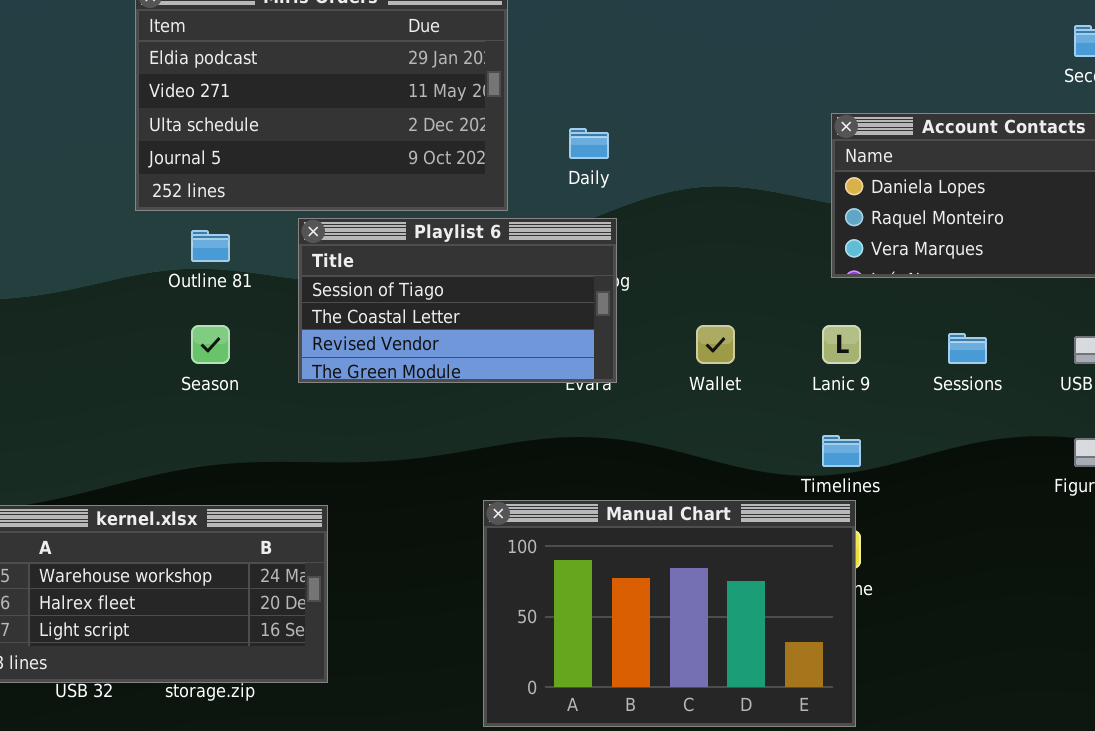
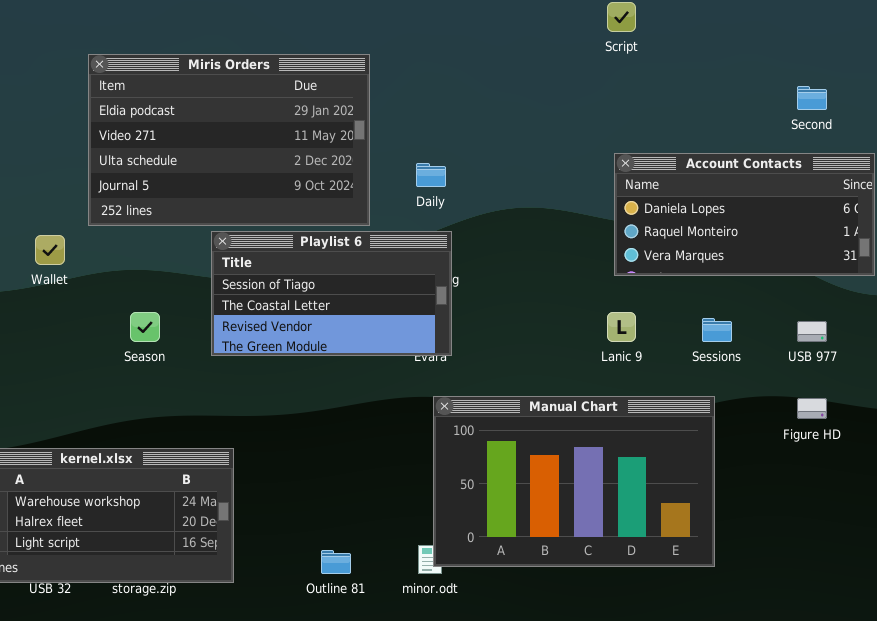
Outline 81: [191,230,230,262] -> [321,550,351,574], moved
Wallet: [696,325,735,364] -> [35,235,65,265], moved
Manual Chart: [483,500,856,727] -> [433,396,715,567], moved

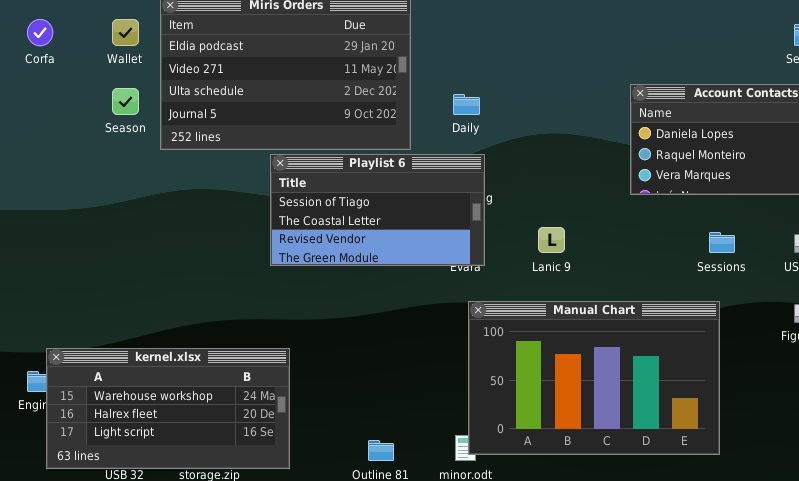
Wallet: [35,235,65,265] -> [112,19,139,46], moved
Season: [130,312,160,342] -> [112,88,139,115], moved
Lanic 9: [607,312,636,342] -> [538,227,565,253], moved

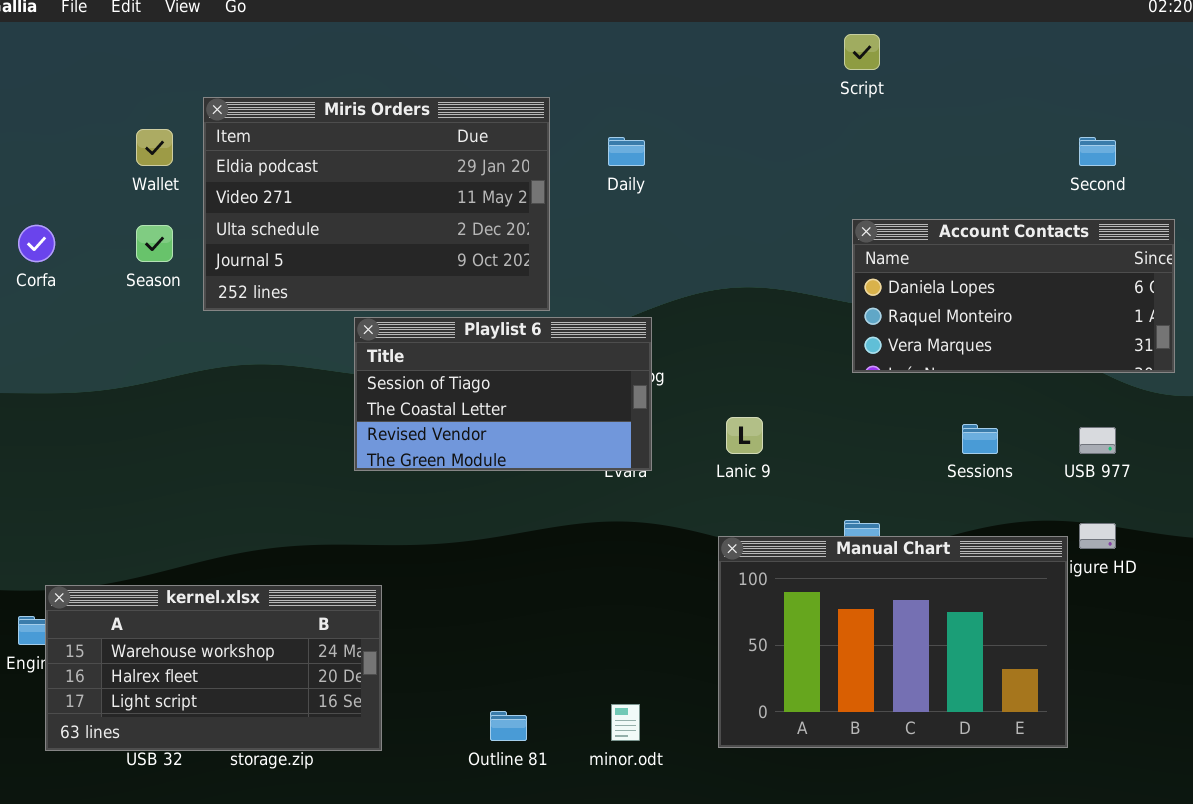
Corfa: [27,19,53,46] -> [18,225,55,262], moved
Daily: [453,94,480,115] -> [608,137,645,166], moved
Manual Chart: [468,301,720,455] -> [718,536,1068,748], moved

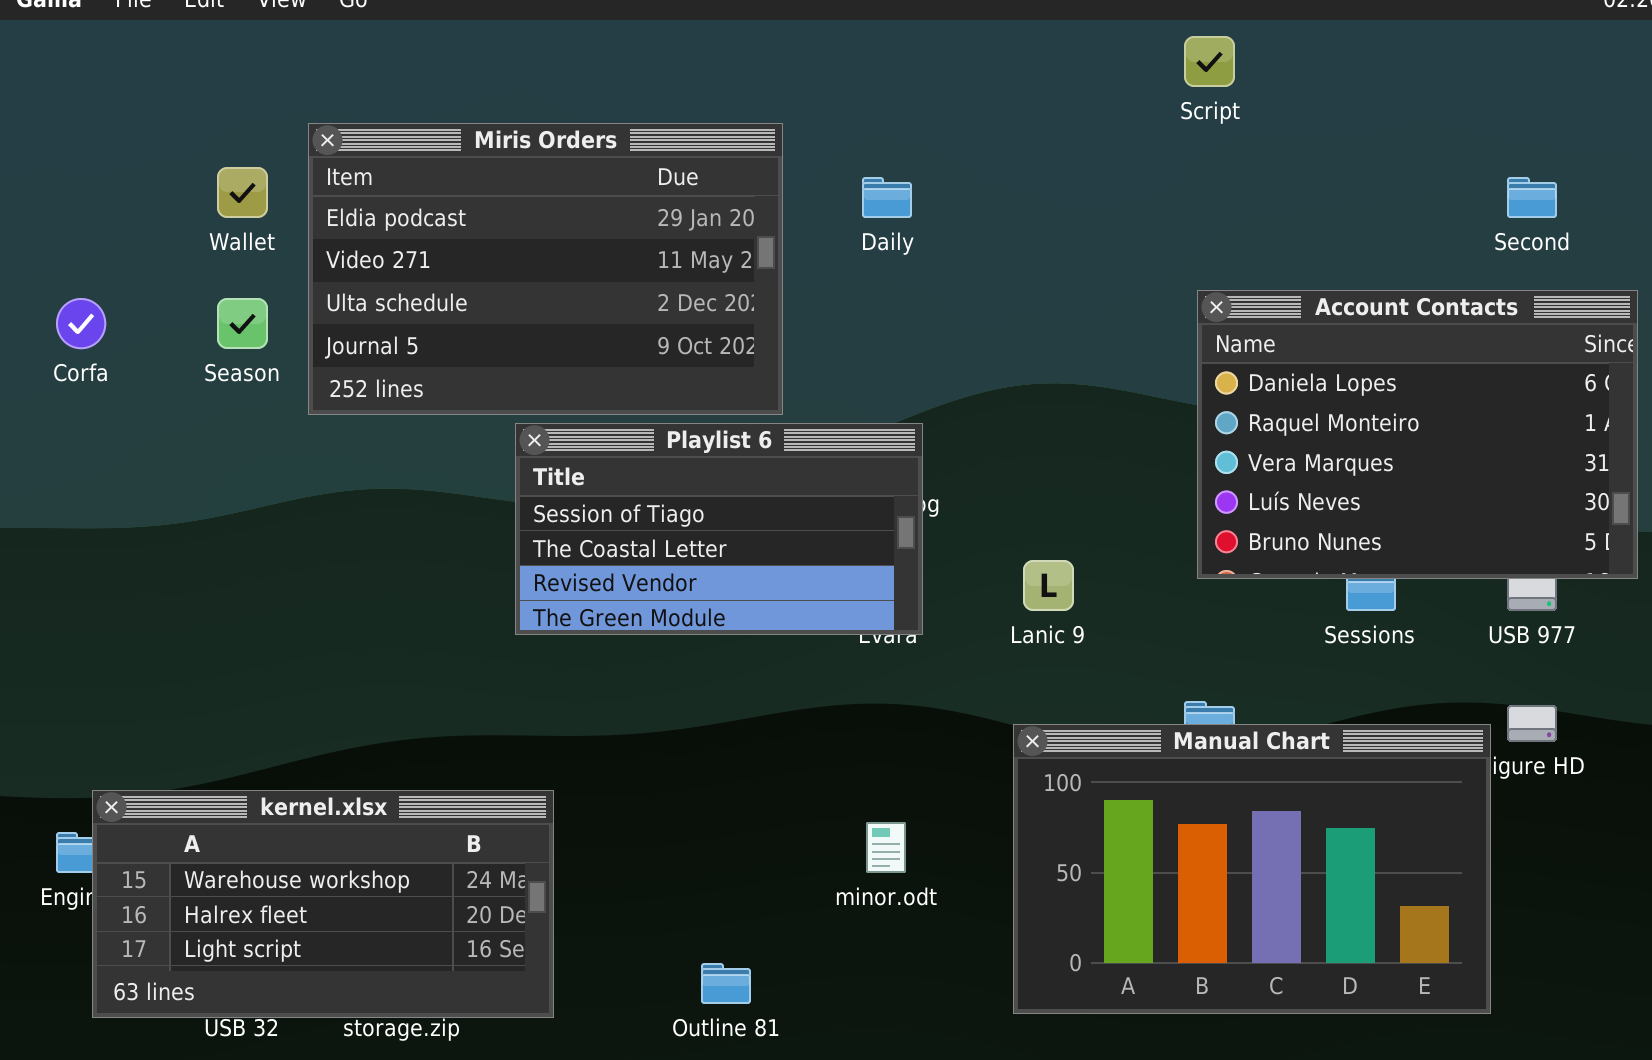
Account Contacts: [852,219,1175,373] -> [1197,290,1638,579], resized
minor.odt: [611,704,640,741] -> [866,822,906,873], moved

